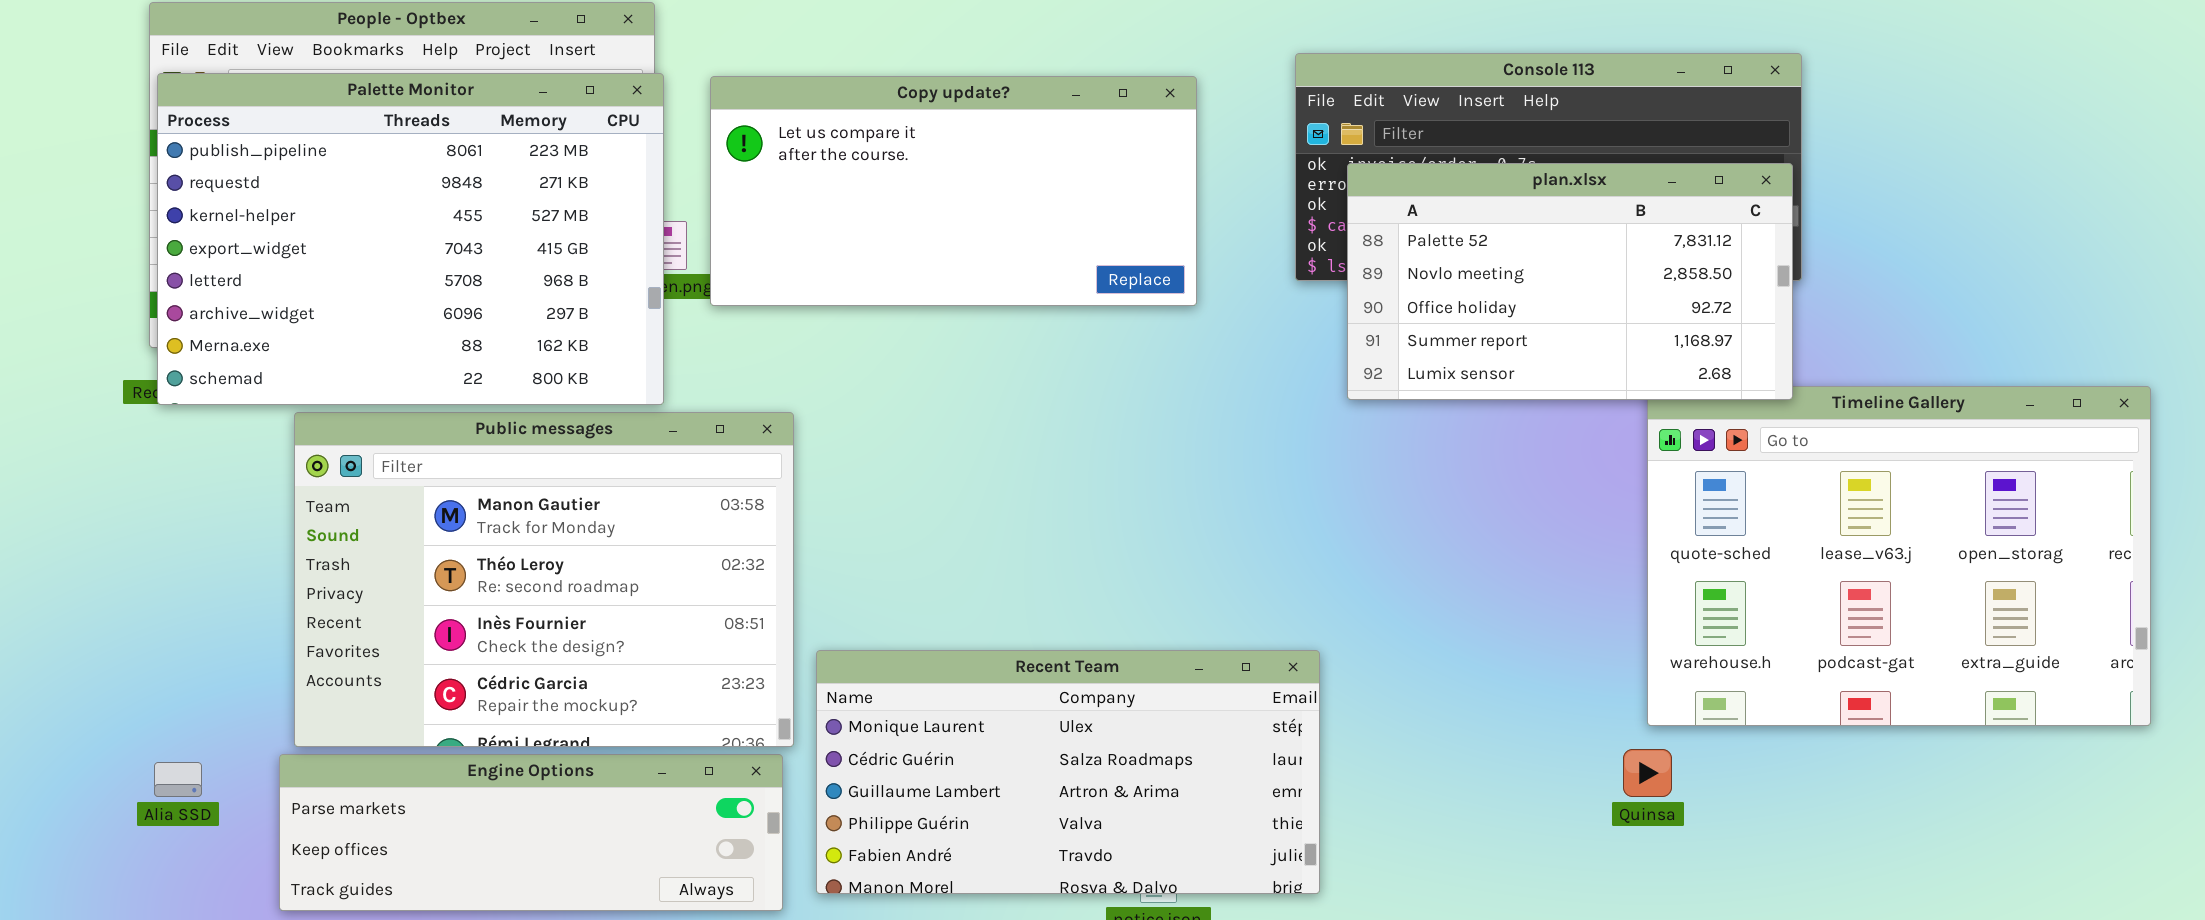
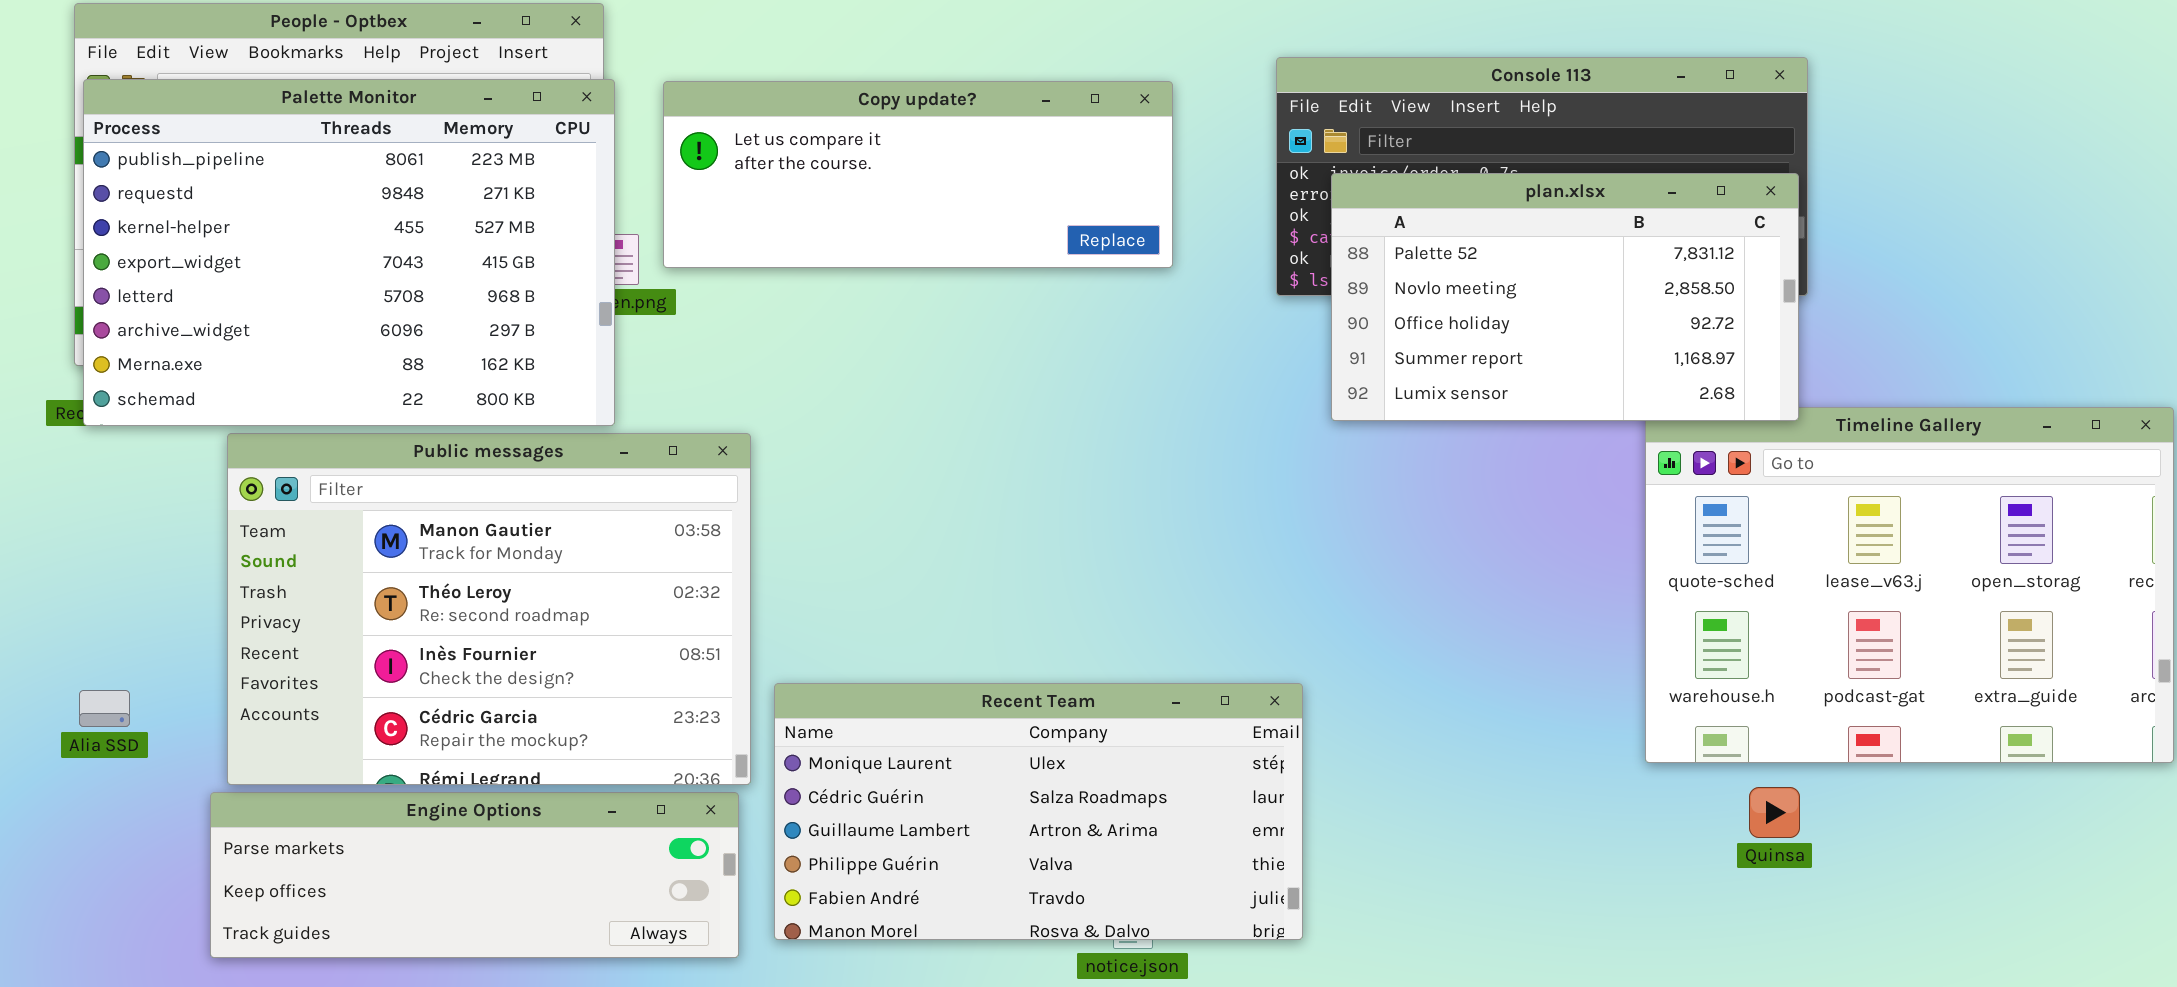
Copy update?: [710,76,1197,306] -> [663,81,1173,268], resized
Quinsa: [1623,749,1672,797] -> [1749,787,1800,838], moved
Alia SSD: [154,762,202,797] -> [79,690,130,727], moved

